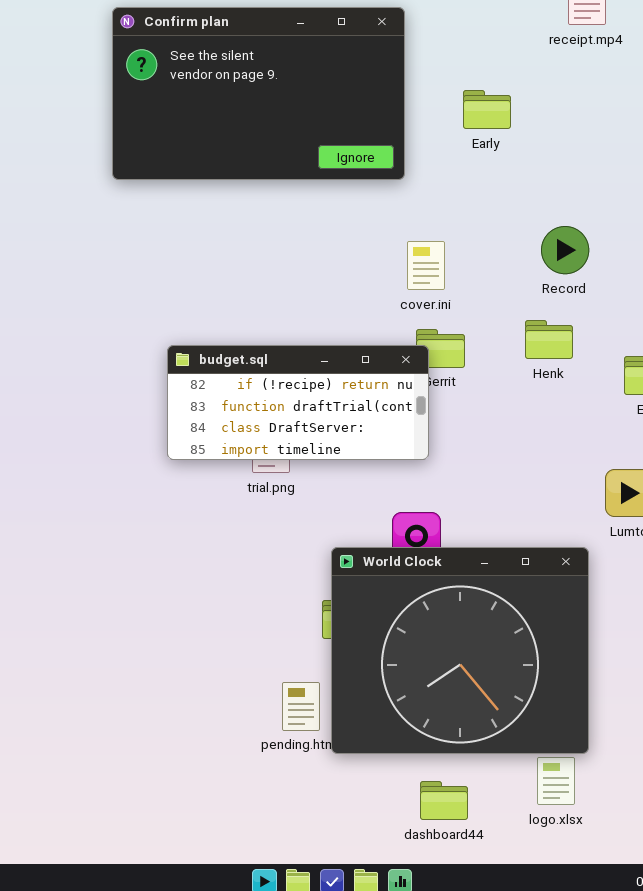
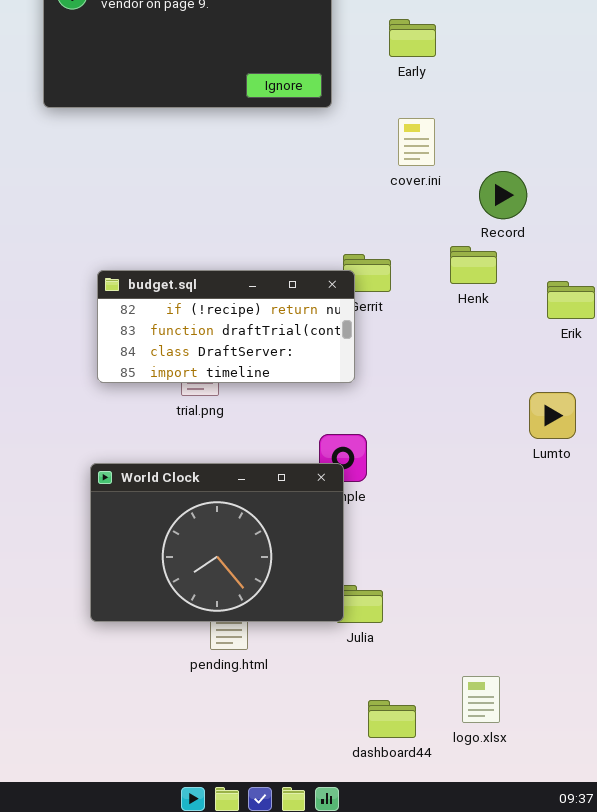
Record: [541,226,589,274] -> [479,171,527,219], moved
cover.ini: [407,241,445,290] -> [398,118,435,166], moved
World Clock: [331,547,589,754] -> [90,463,344,622], moved, resized
dashboard44: [420,781,468,820] -> [368,700,416,738], moved

